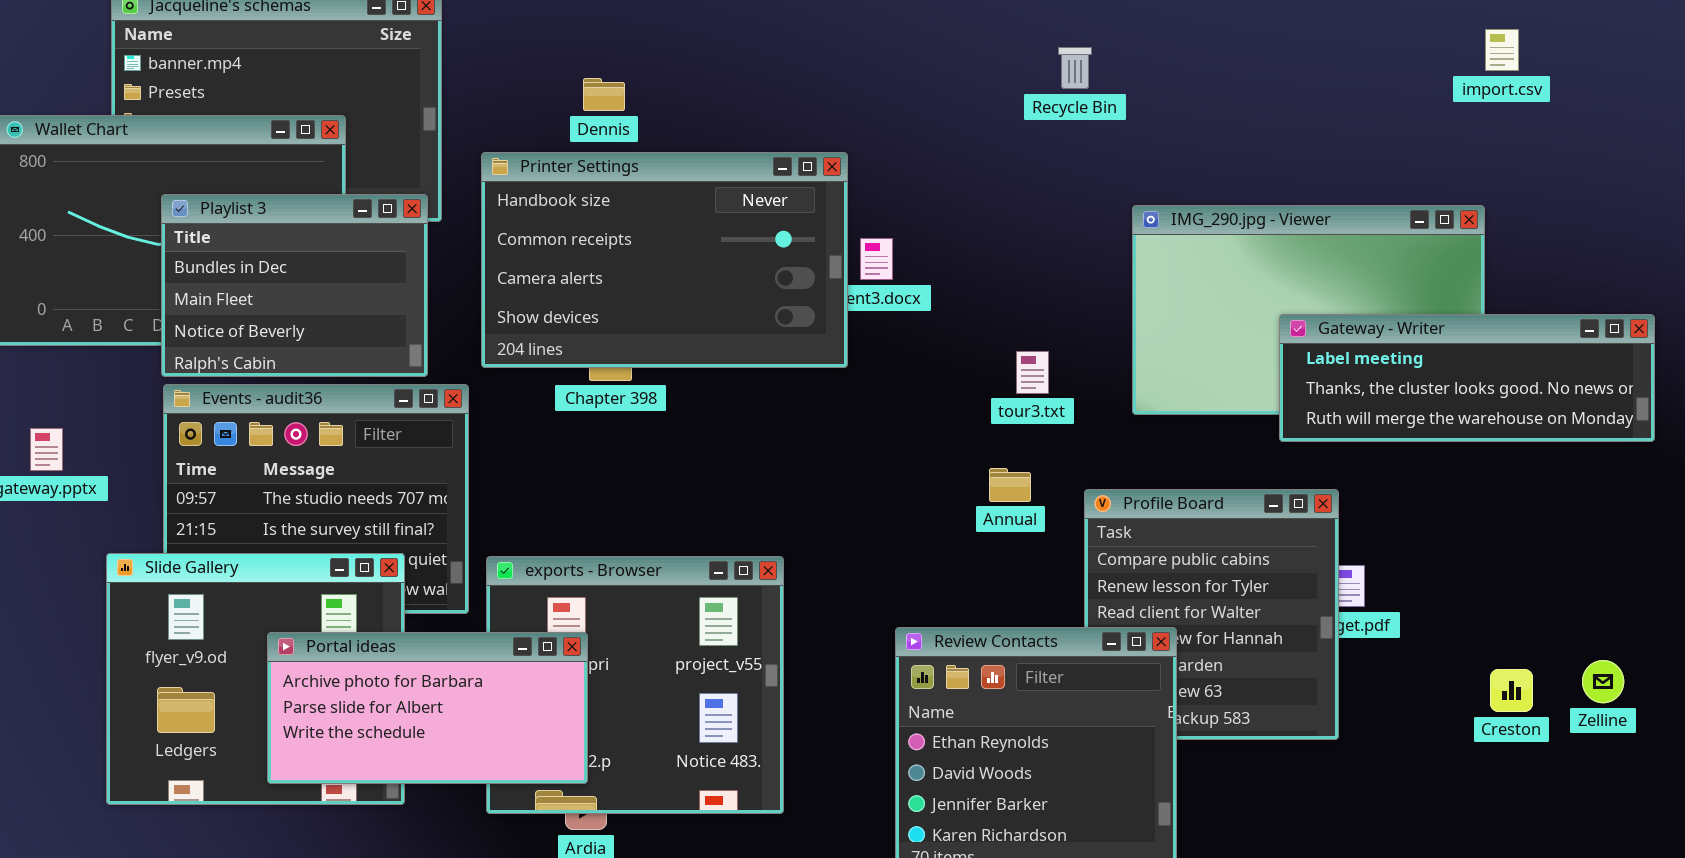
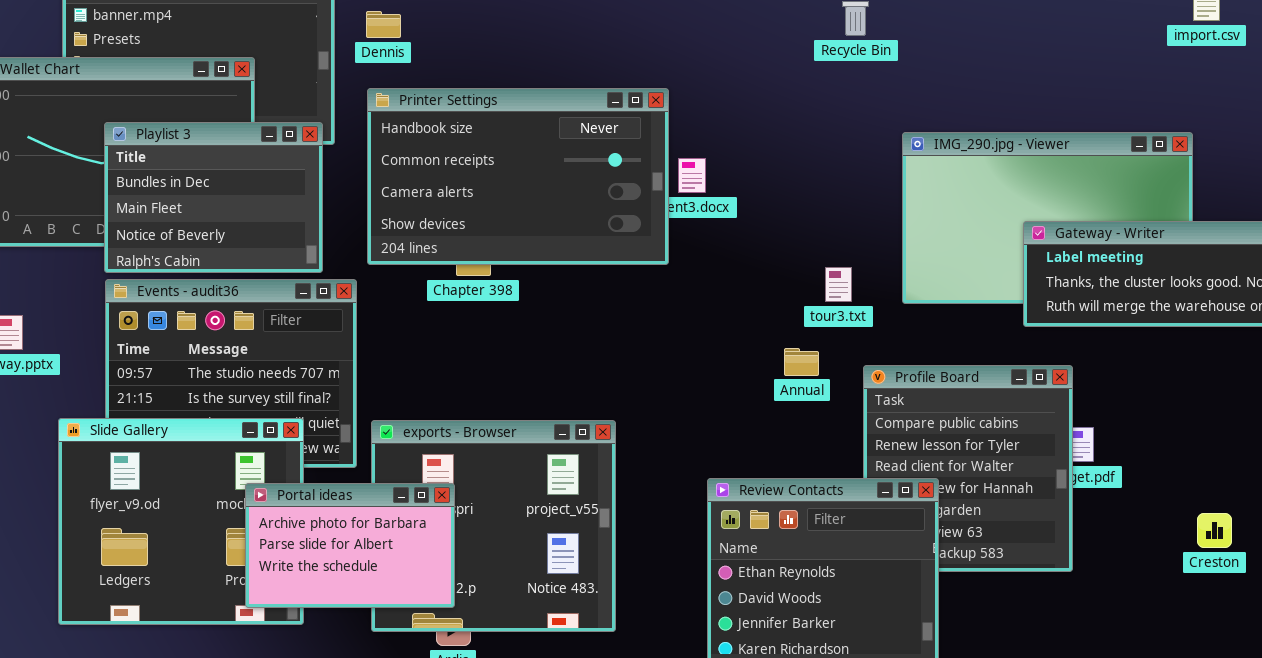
Dennis: [583,78,625,111] -> [366,11,401,38], moved
tour3.txt: [1016,351,1049,394] -> [825,267,852,302], moved
Portal ideas: [267,632,588,784] -> [245,483,455,608], resized

